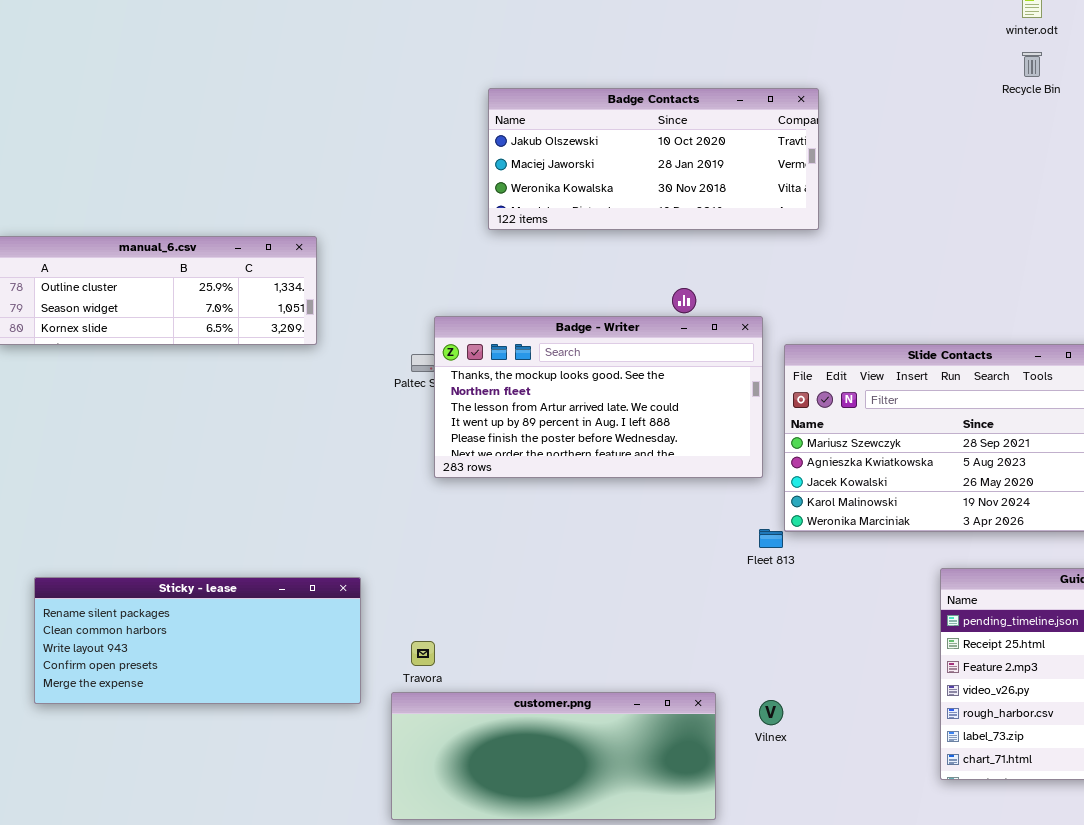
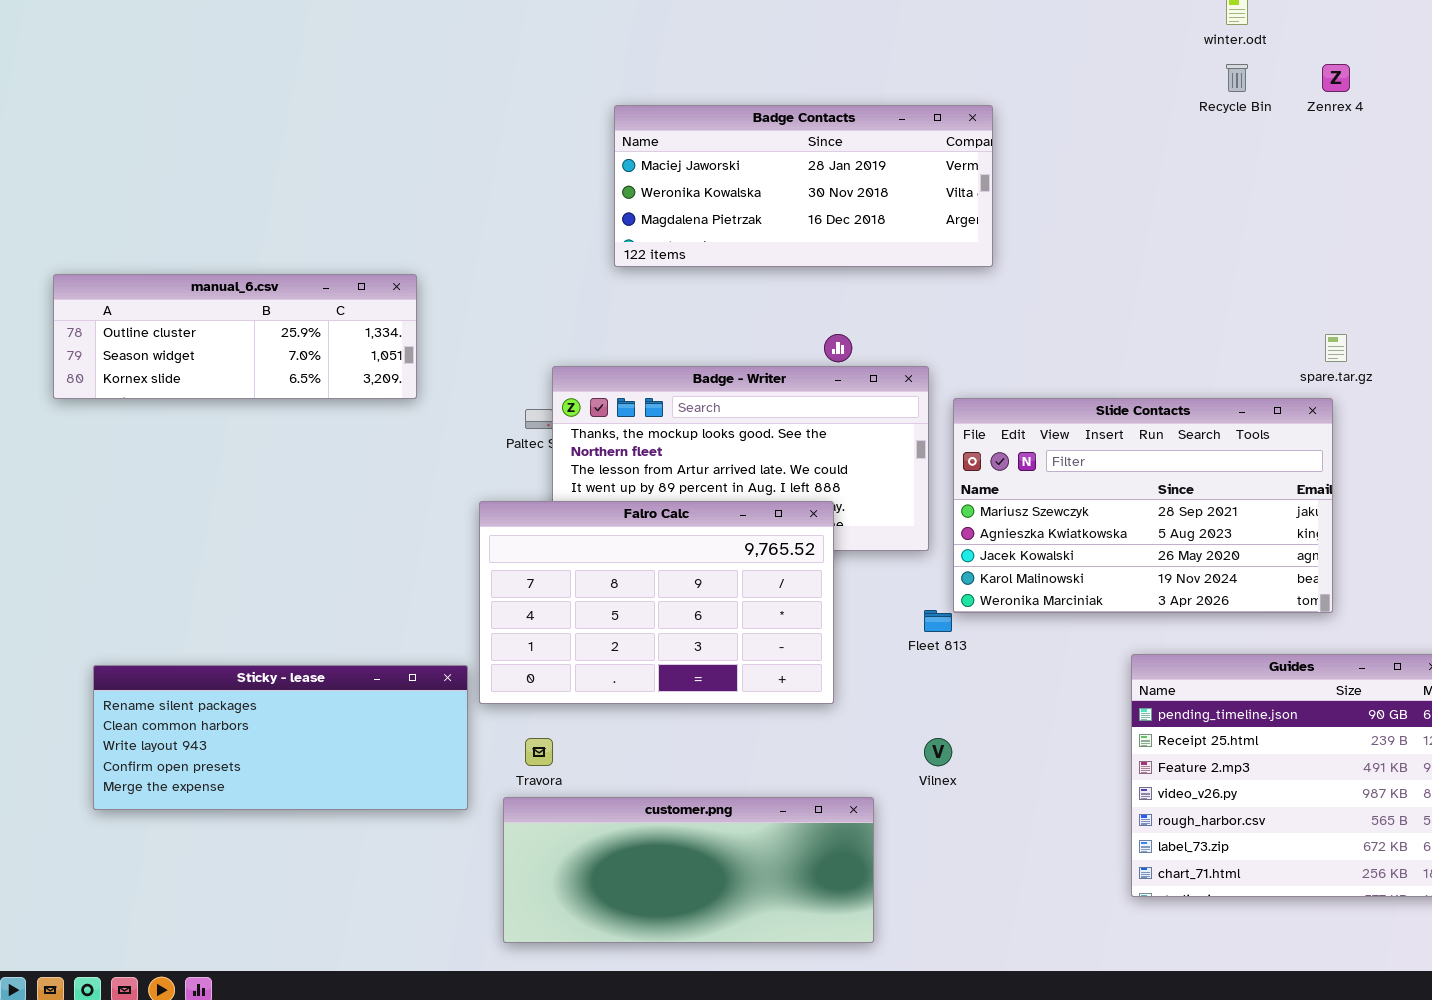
Badge Contacts: [488,88,819,230] -> [614,105,993,267], scrolled down 1 row
Falro Calc: none -> [479,501,834,704], opened
Vilnex: [759,700,783,725] -> [924,738,952,766], moved

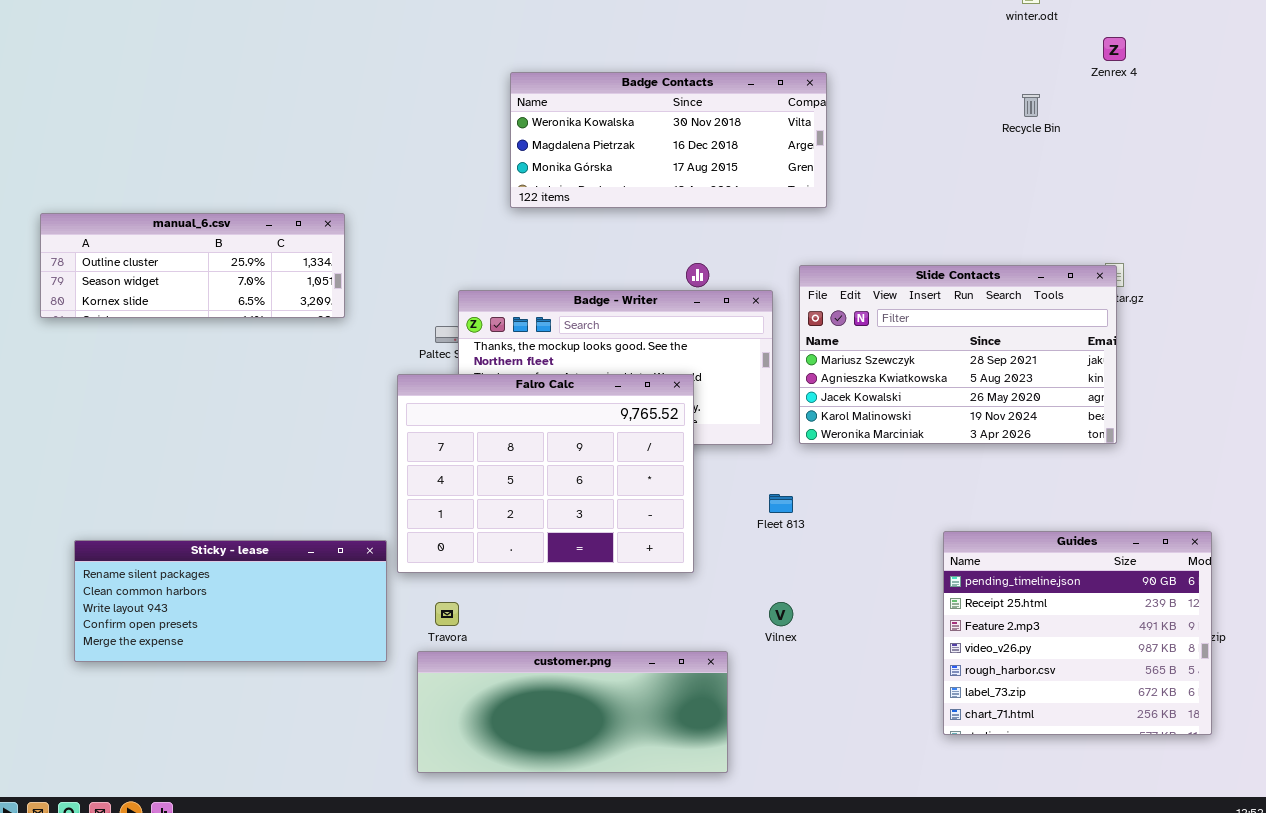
Recycle Bin: [1226,64,1248,92] -> [1022,94,1040,117], moved
Badge Contacts: [614,105,993,267] -> [510,72,827,208], scrolled down 1 row
Slide Contacts: [953,398,1333,613] -> [799,265,1117,444], moved
Falro Calc: [479,501,834,704] -> [397,374,694,573], resized

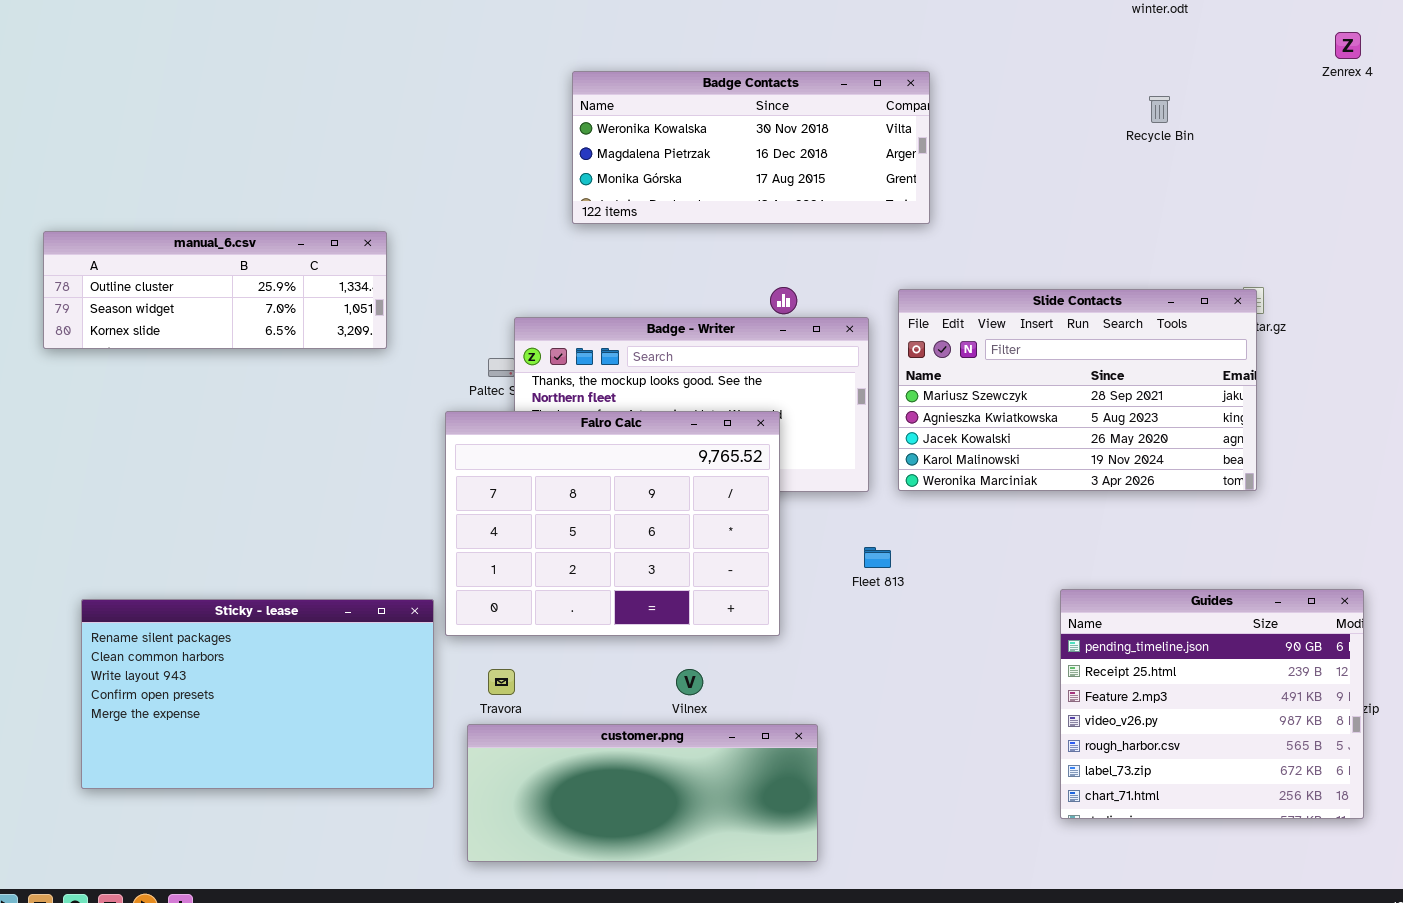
Zenrex 4: [1103,37,1126,61] -> [1335,32,1361,59], moved
Sticky - lease: [74,540,387,662] -> [81,599,434,789], resized
Vilnex: [769,602,793,626] -> [676,669,703,695], moved

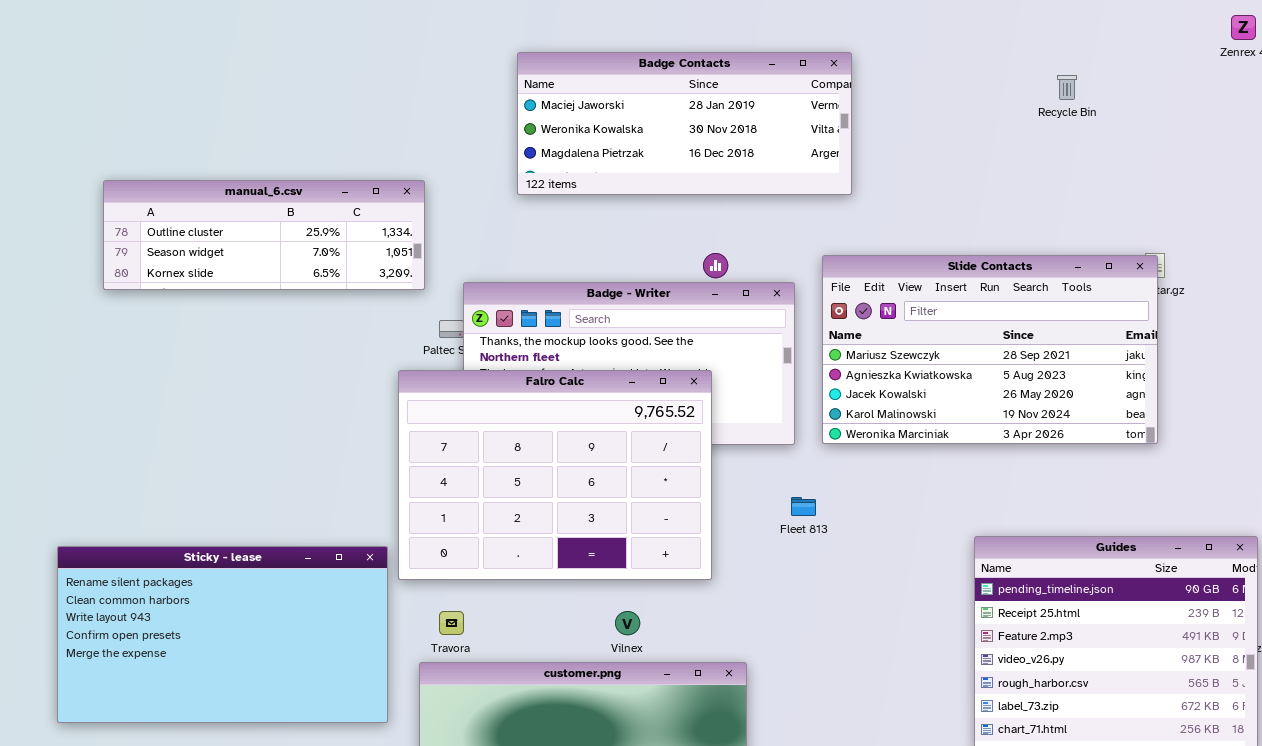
Badge Contacts: [572,71,930,224] -> [517,52,852,195], scrolled up 1 row
manual_6.csv: [43,231,387,349] -> [103,180,425,290], moved

